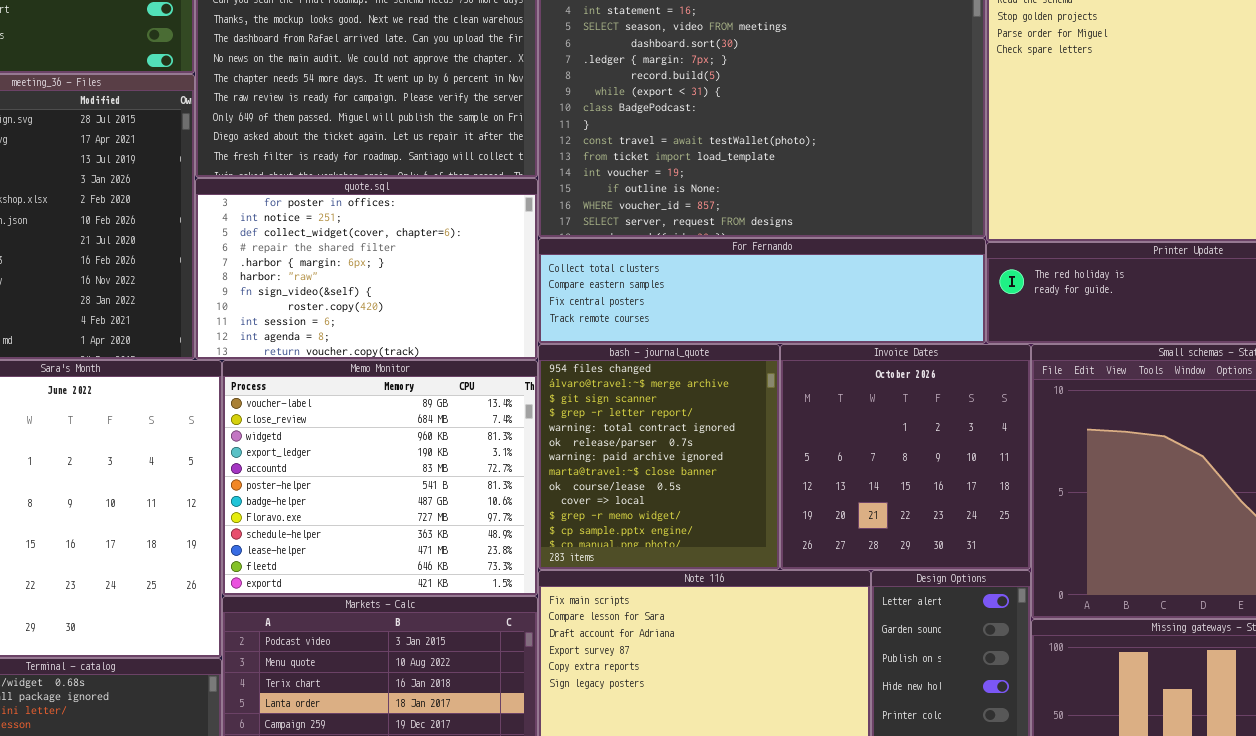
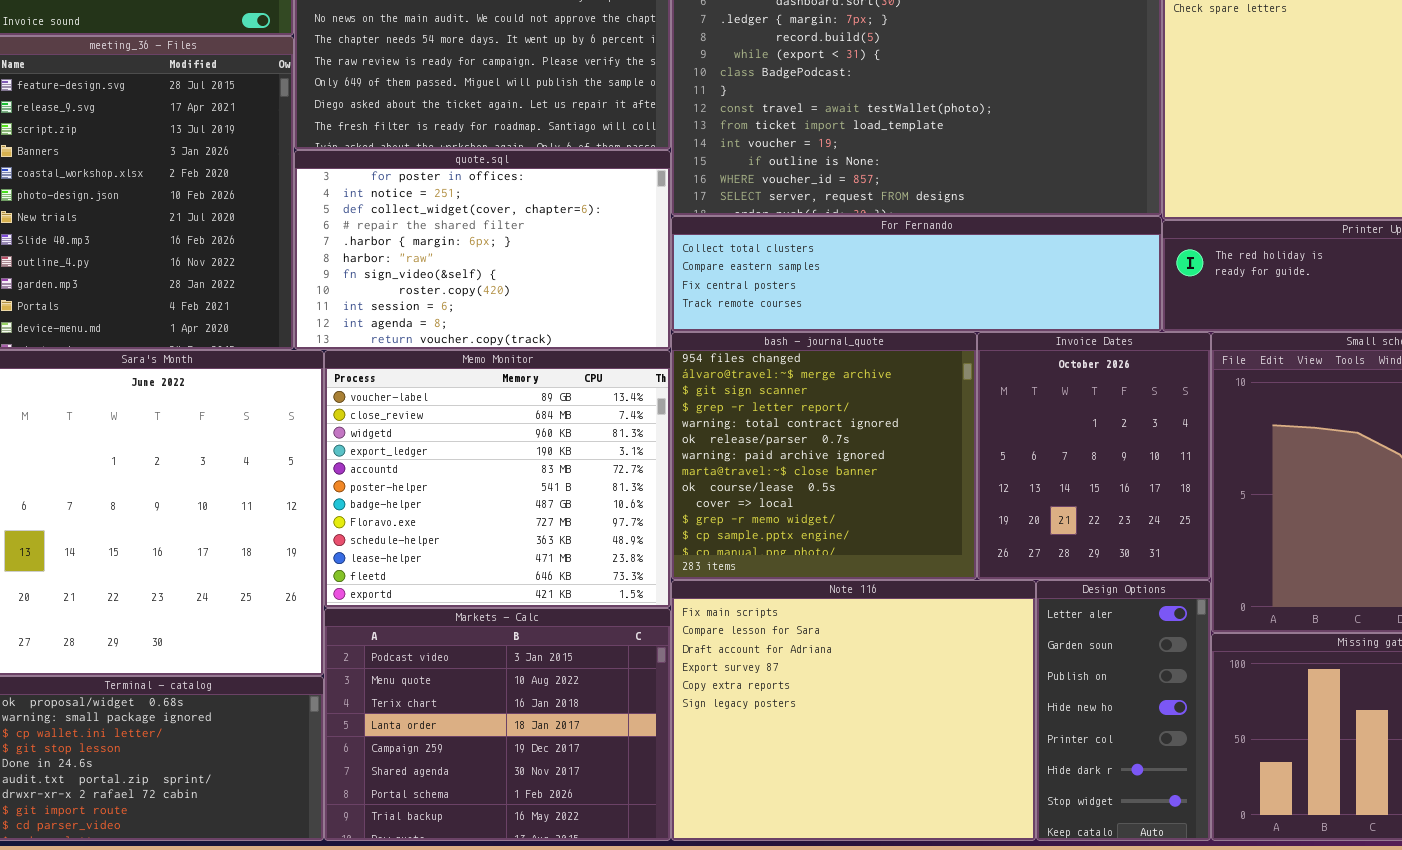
bash - journal_quote: [538,344,780,570] -> [671,332,977,580], resized
Invoice Dates: [780,344,1031,570] -> [977,332,1211,580], resized

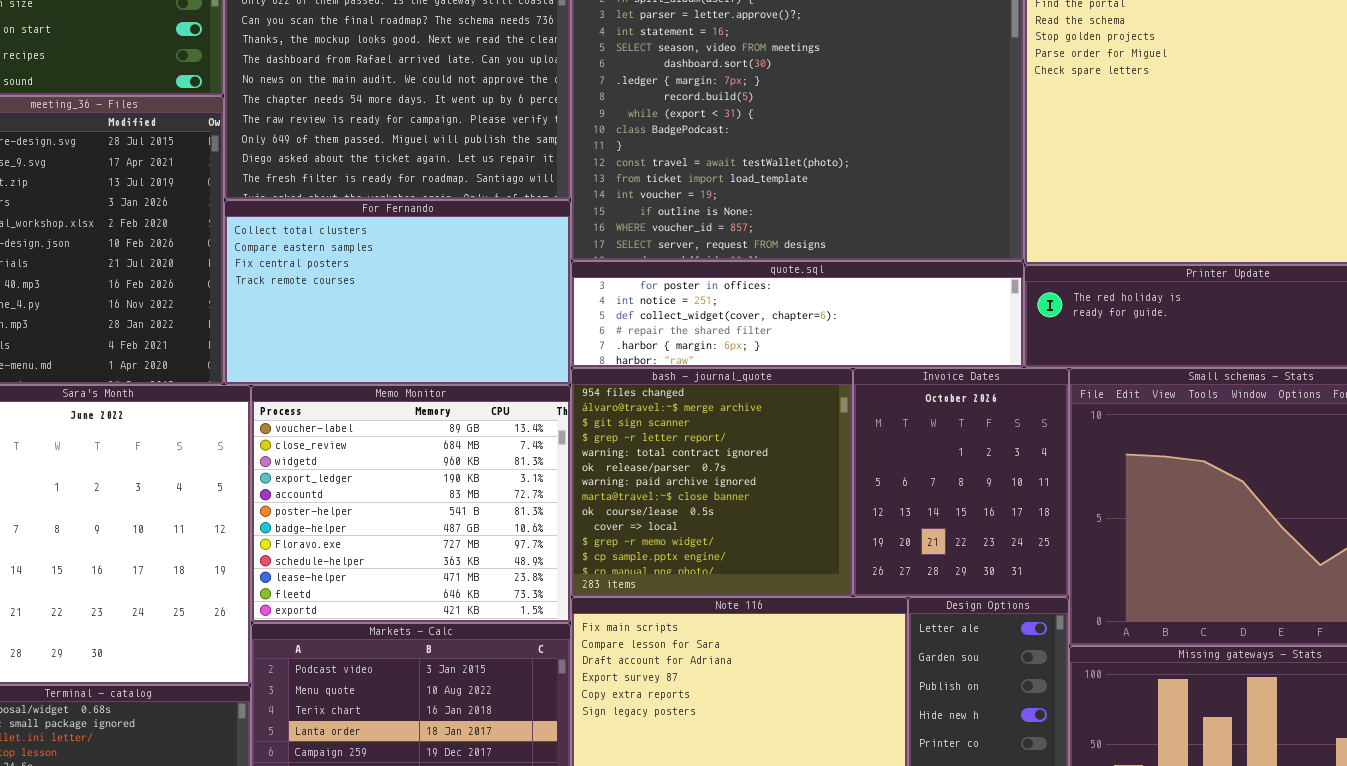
quote.sql: [294,150,671,350] -> [571,261,1024,368], moved, resized
For Fernando: [671,216,1162,332] -> [224,200,571,385], moved, resized

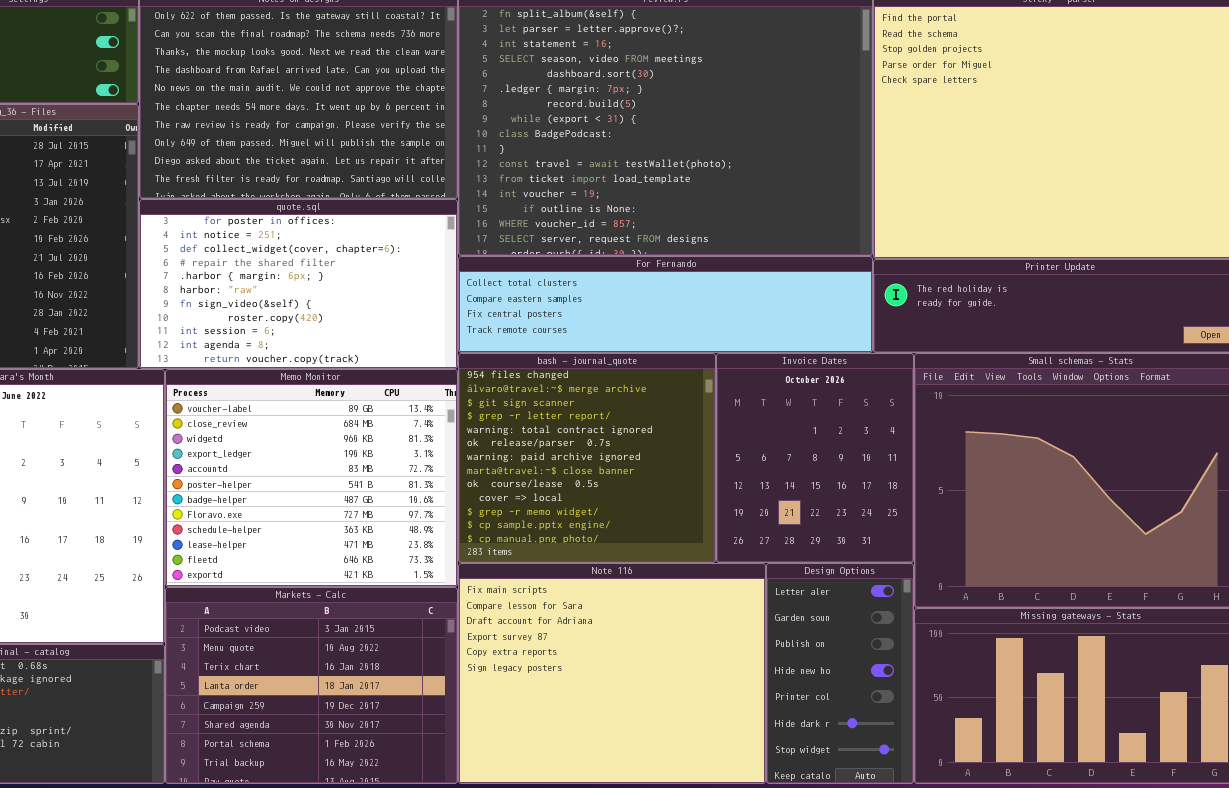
For Fernando: [224,200,571,385] -> [458,256,873,353], moved, resized
quote.sql: [571,261,1024,368] -> [139,199,458,369], moved, resized

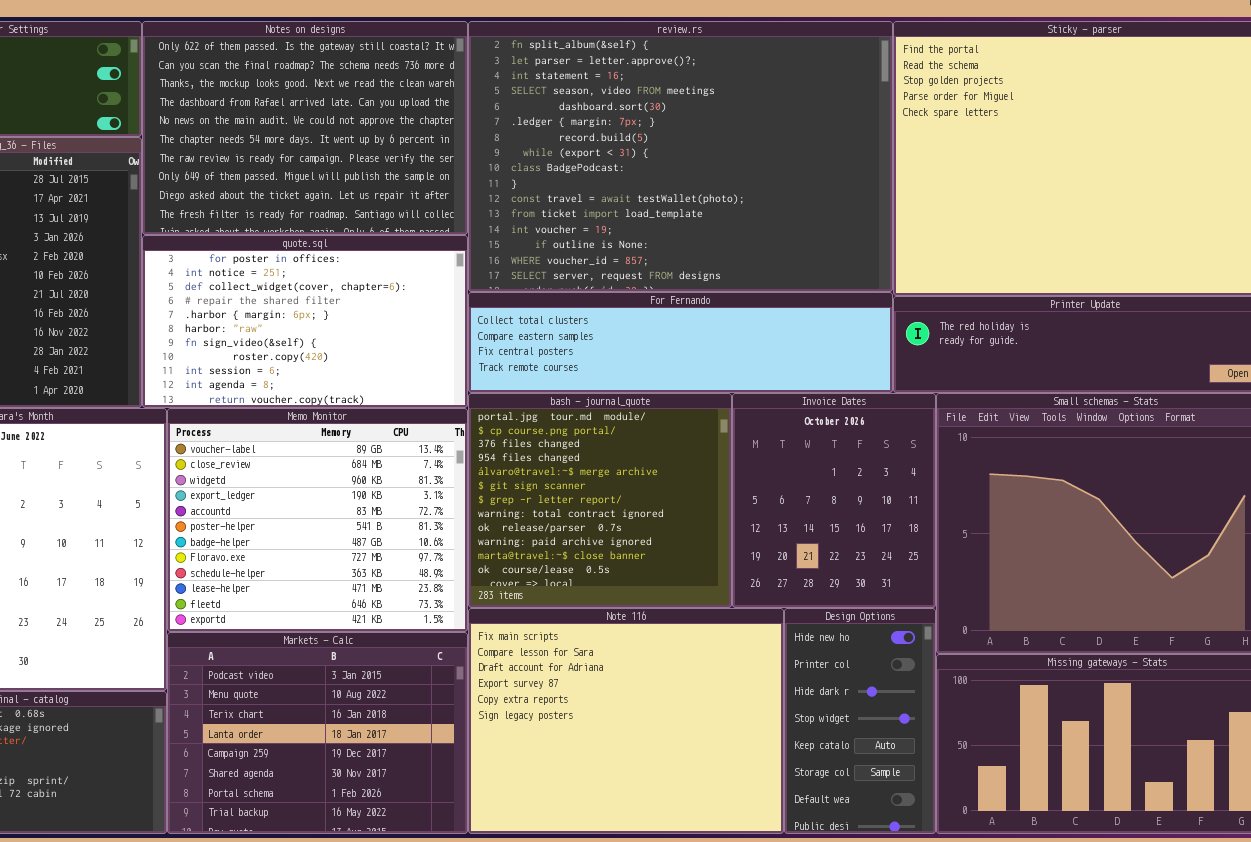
bash - journal_quote: [458,353,716,563] -> [468,393,732,608], scrolled up 3 rows
Design Options: [766,563,914,784] -> [784,608,936,834], scrolled down 3 rows

